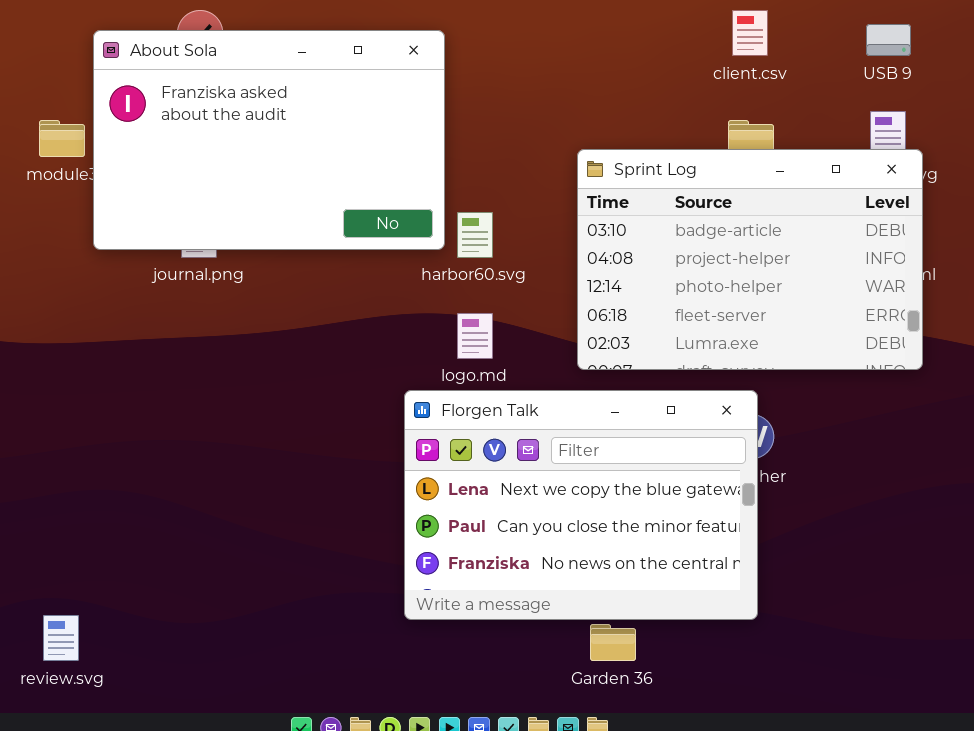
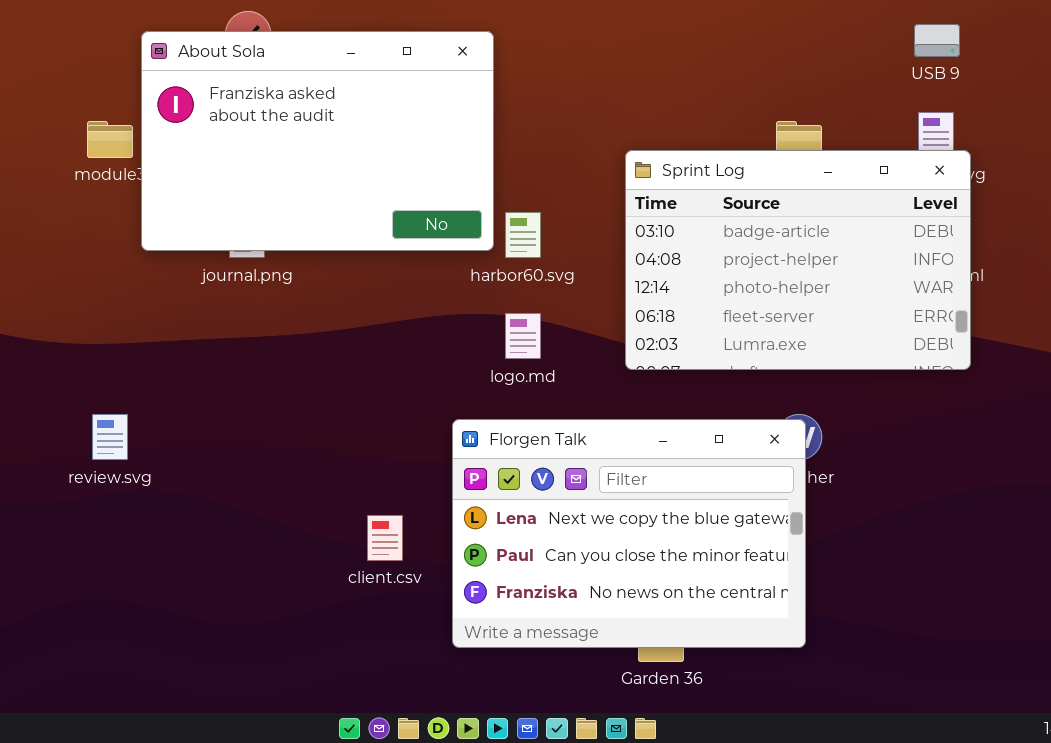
client.csv: [732,10,768,56] -> [367,515,403,561], moved
Florgen Talk: [404,390,758,620] -> [452,419,806,648], moved
review.svg: [43,615,79,661] -> [92,414,128,460], moved

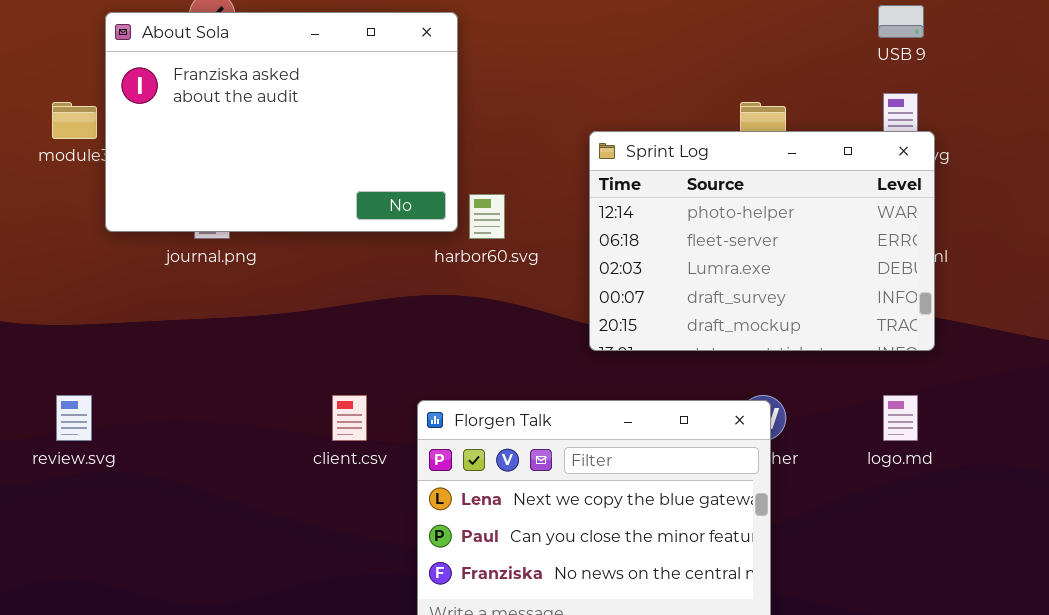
Sprint Log: [625,150,971,370] -> [589,131,935,351], scrolled down 2 rows
logo.md: [505,313,541,359] -> [883,395,918,441], moved
client.csv: [367,515,403,561] -> [332,395,367,441], moved

